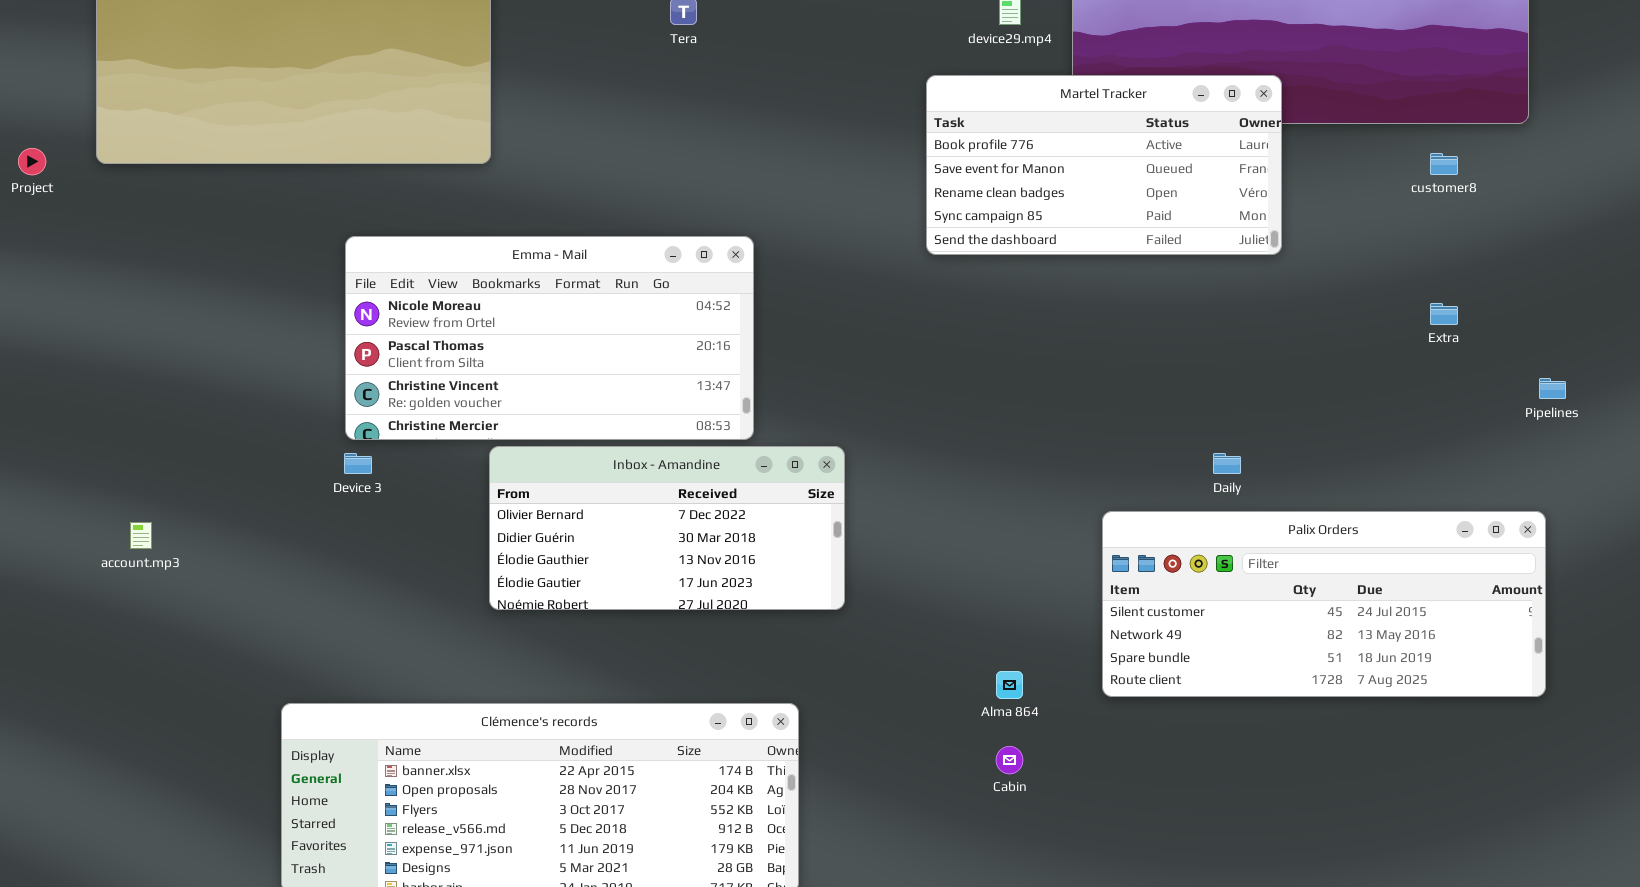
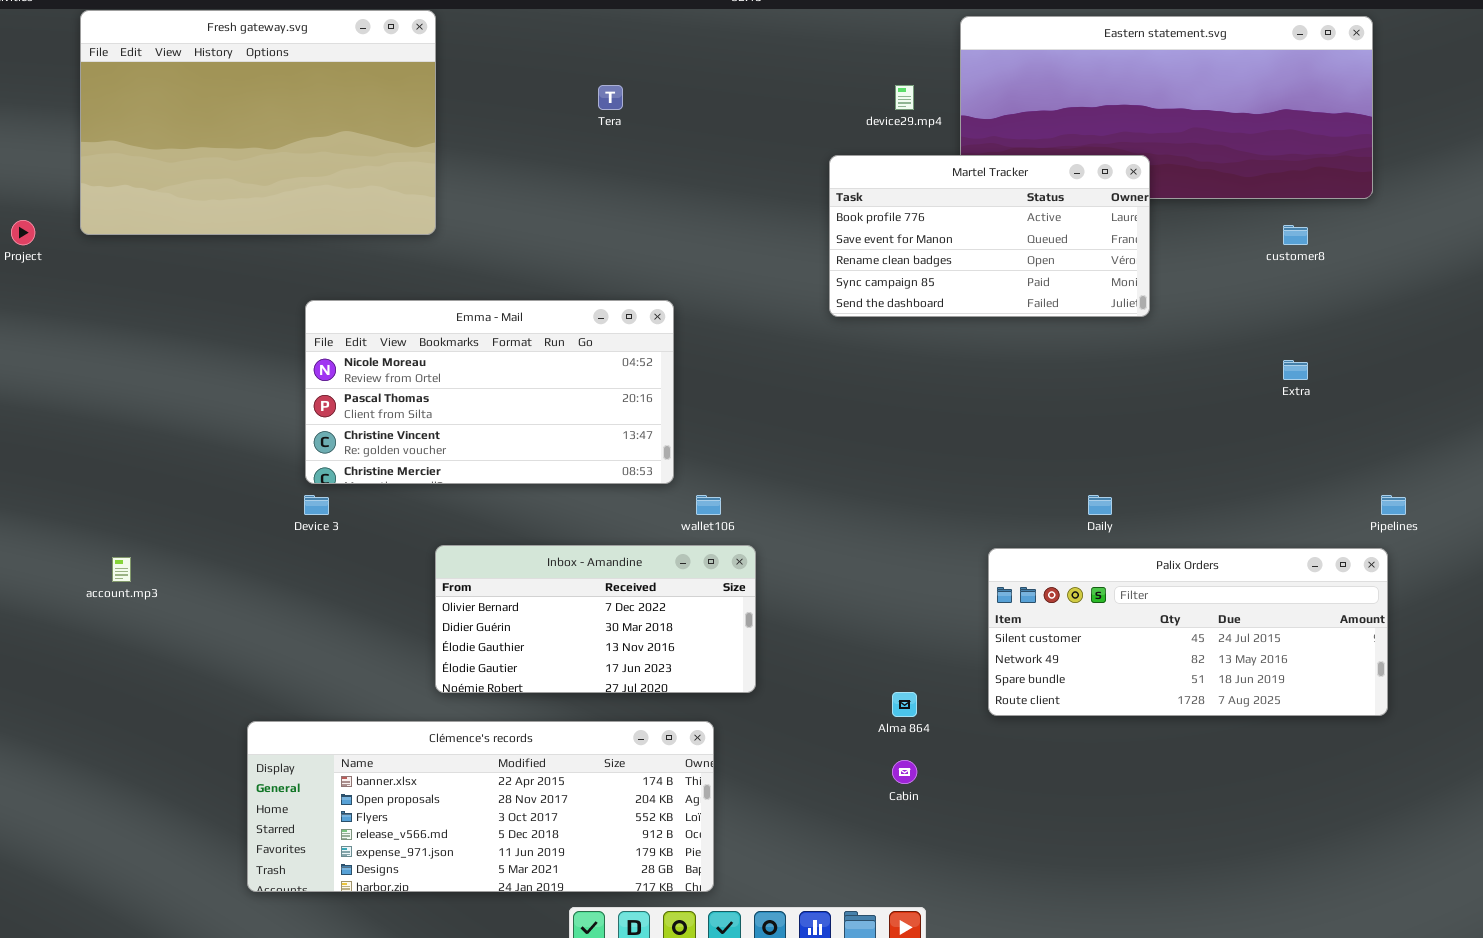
Pipelines: [1539,378,1566,399] -> [1381,495,1406,515], moved
Inbox - Amandine: [489,446,845,610] -> [435,545,756,693], moved

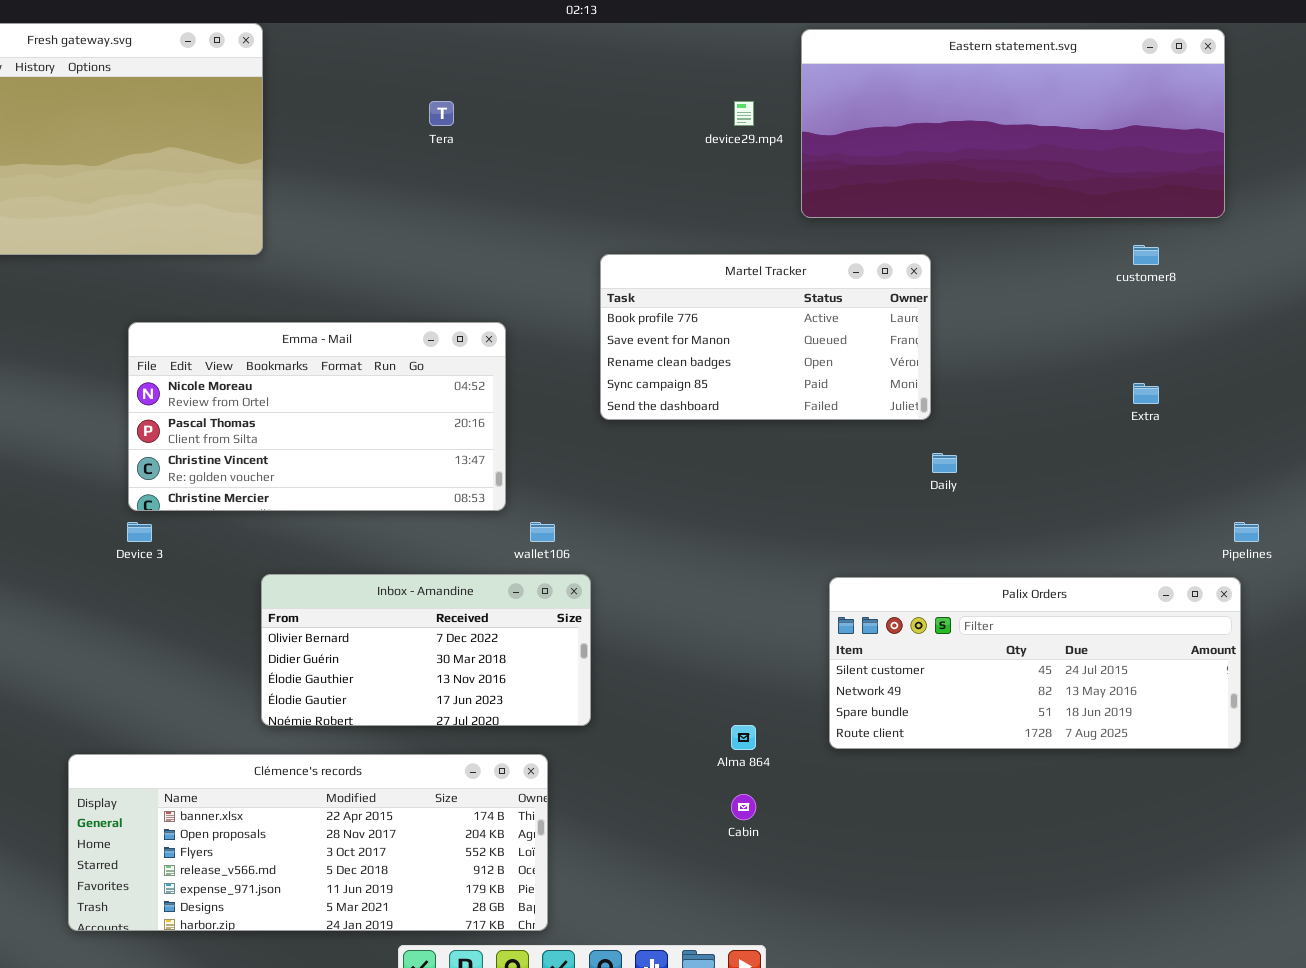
Martel Tracker: [829,155,1150,317] -> [600,254,931,420], moved
Daily: [1088,495,1112,515] -> [932,453,957,473], moved

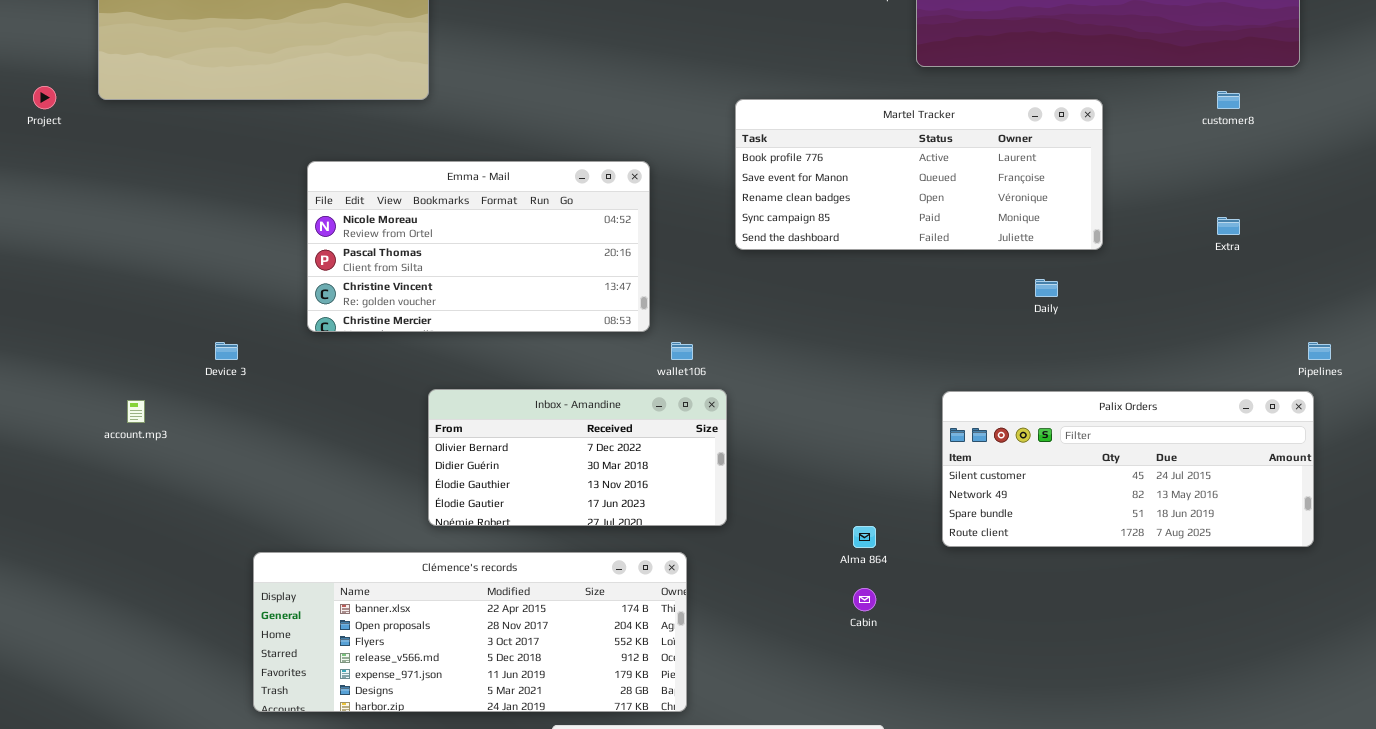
Martel Tracker: [600,254,931,420] -> [735,99,1103,250], resized
Device 3: [127,522,152,542] -> [215,342,238,360], moved

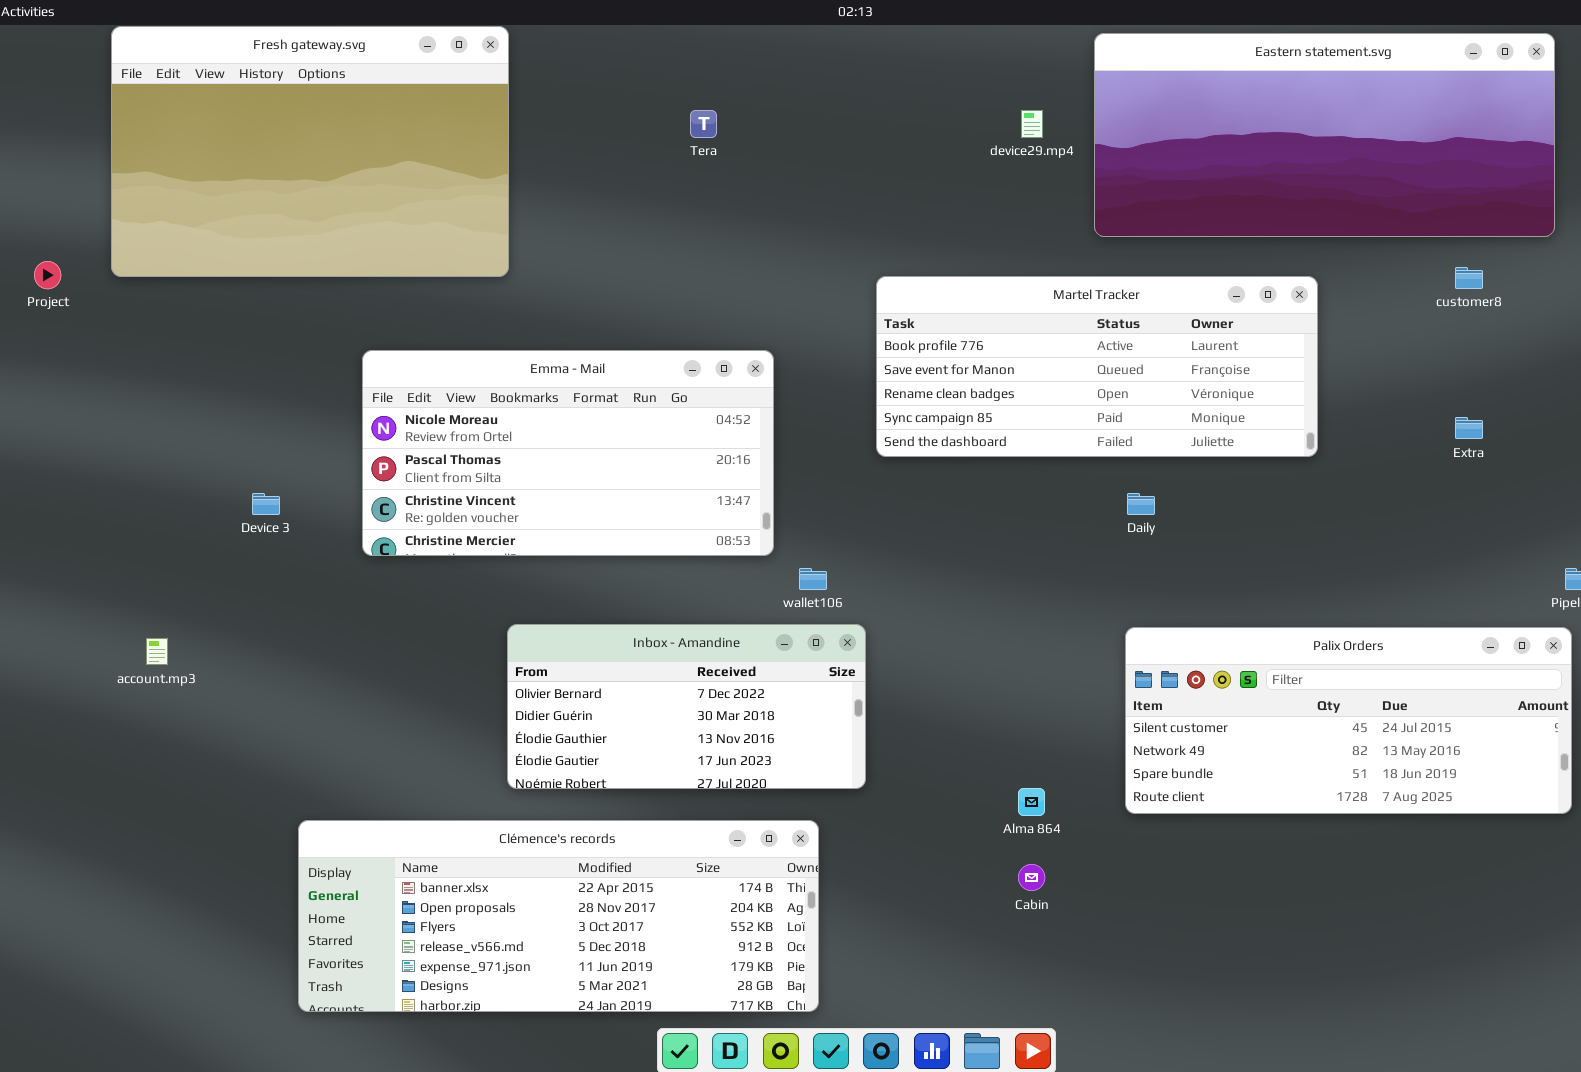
Daily: [1035,279,1058,297] -> [1127,493,1155,515], moved
Device 3: [215,342,238,360] -> [252,493,280,515], moved

